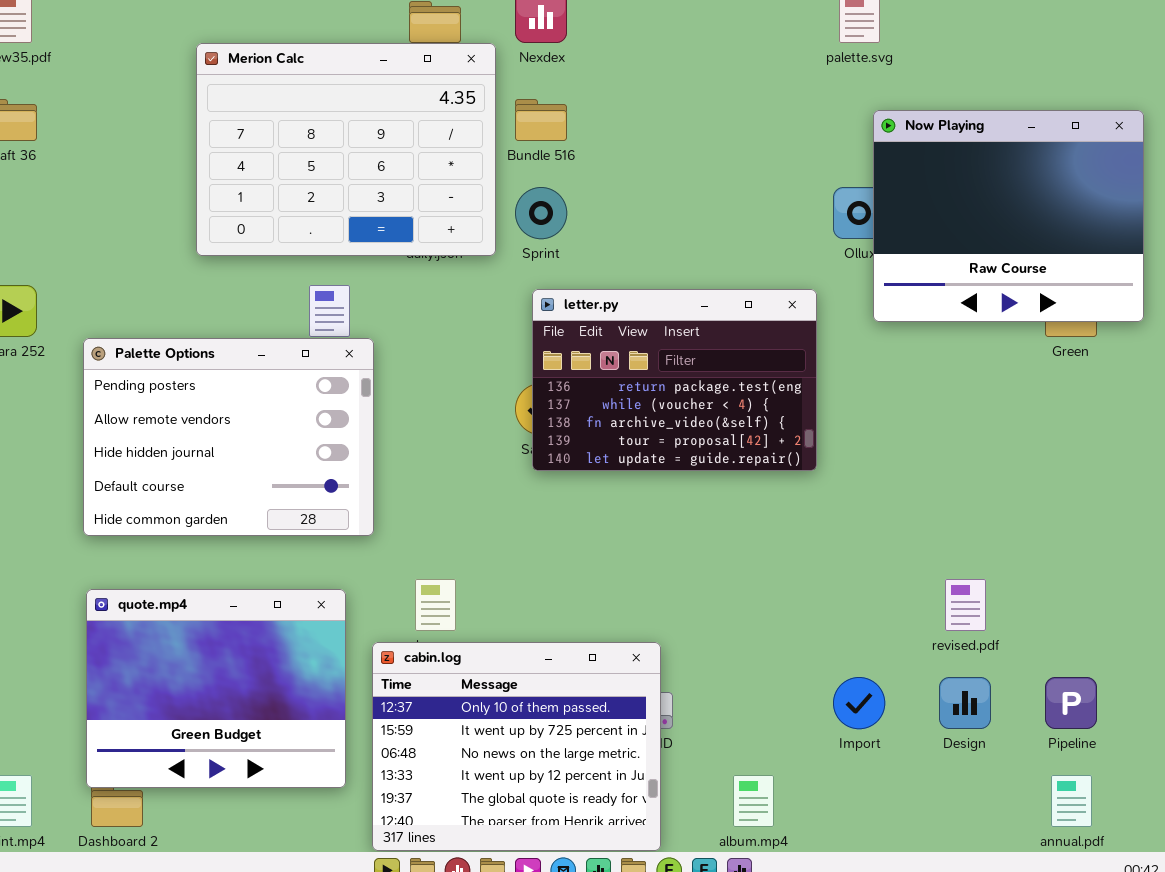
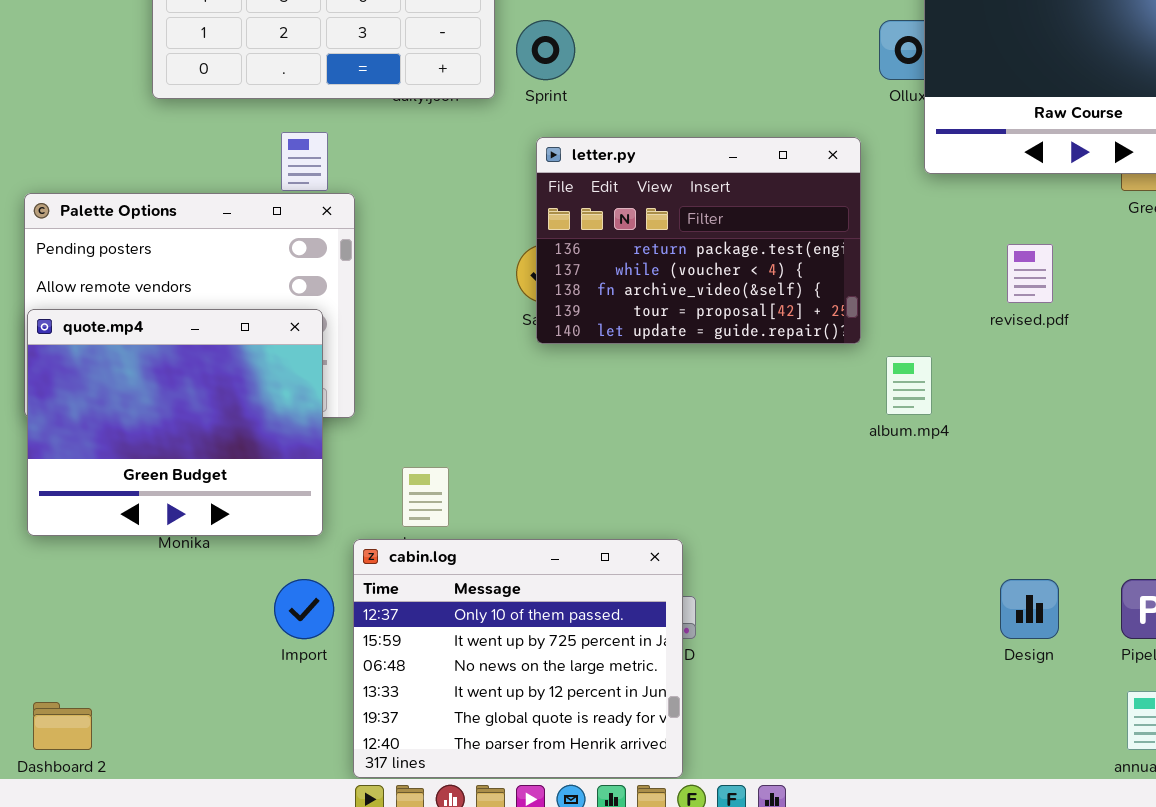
revised.pdf: [945,579,986,631] -> [1007,244,1053,303], moved
quote.mp4: [86,589,346,788] -> [27,309,323,536], moved
Import: [833,677,885,729] -> [274,579,334,639], moved
album.mp4: [733,775,774,827] -> [886,356,932,415], moved

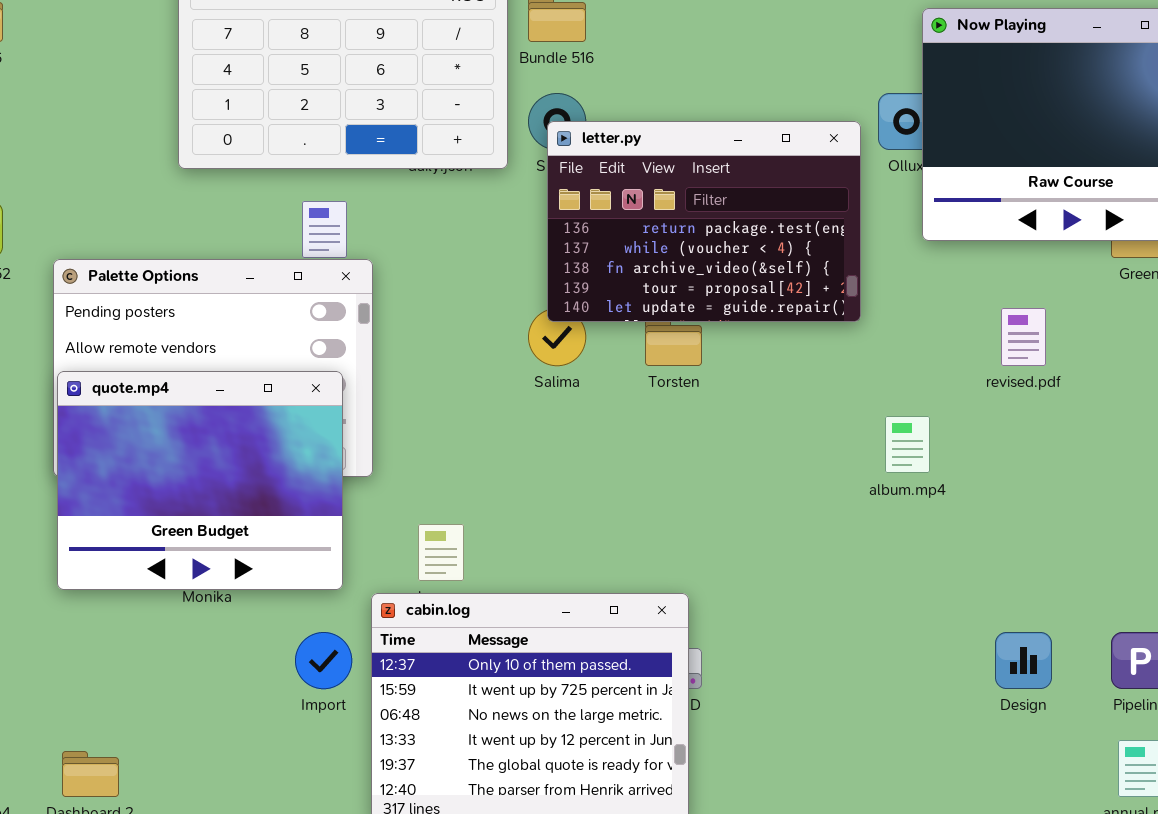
letter.py: [536,137,861,344] -> [547,121,861,322], moved

